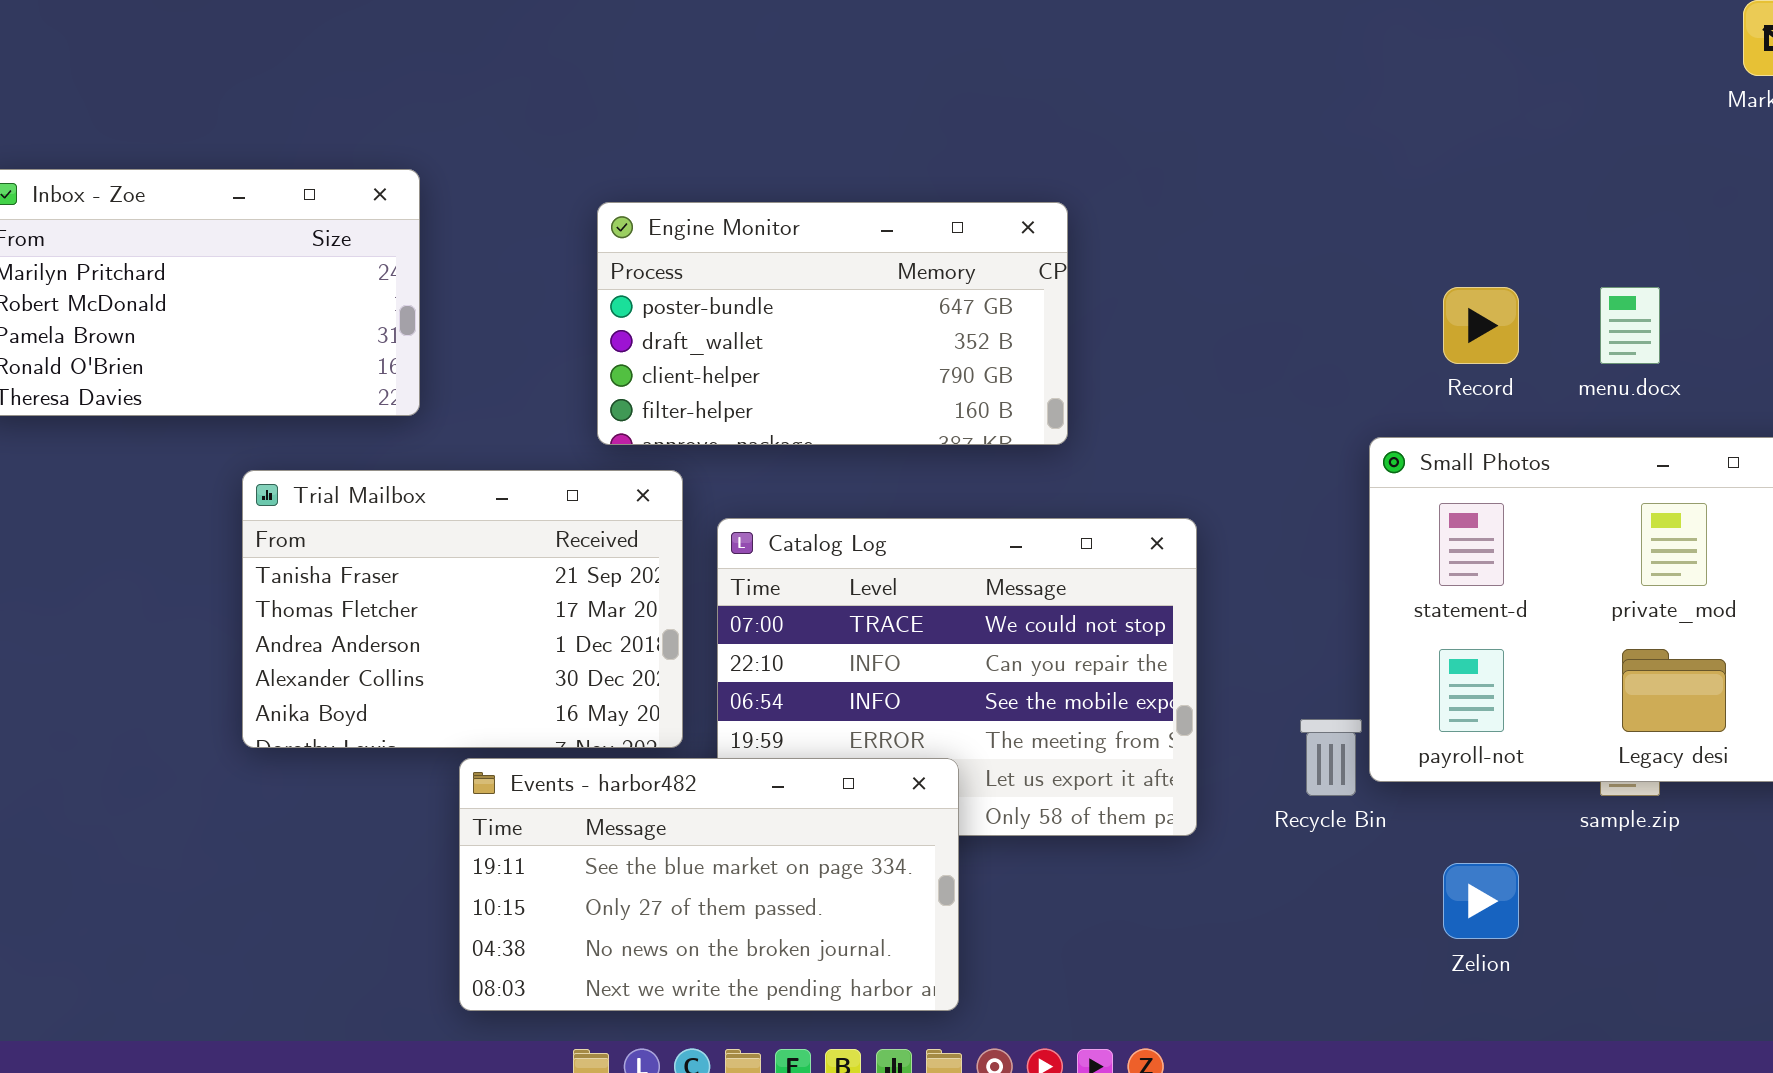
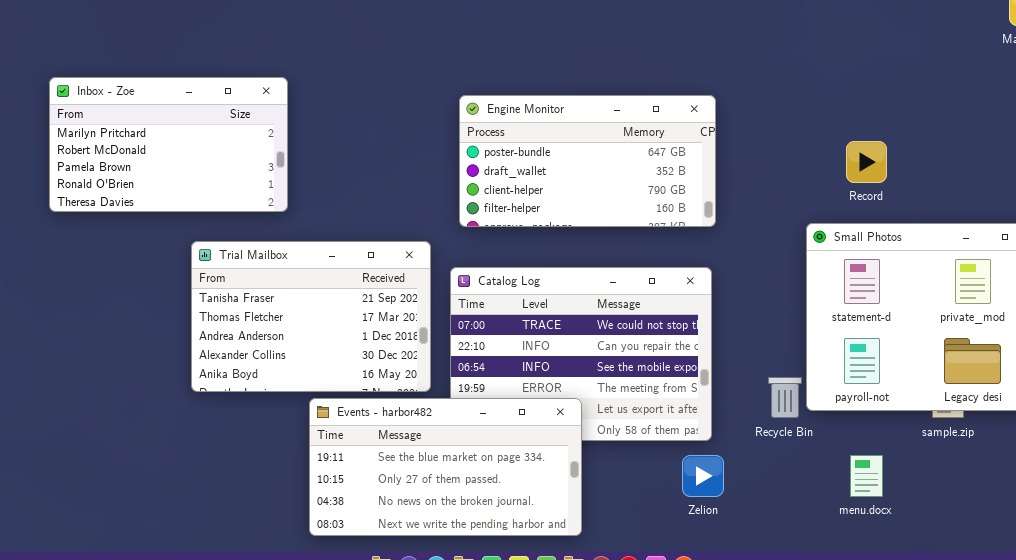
Engine Monitor: [597,202,1068,445] -> [459,95,716,227], moved
menu.docx: [1600,287,1660,364] -> [850,455,883,497], moved
Zelion: [1443,863,1519,939] -> [682,455,724,497], moved

